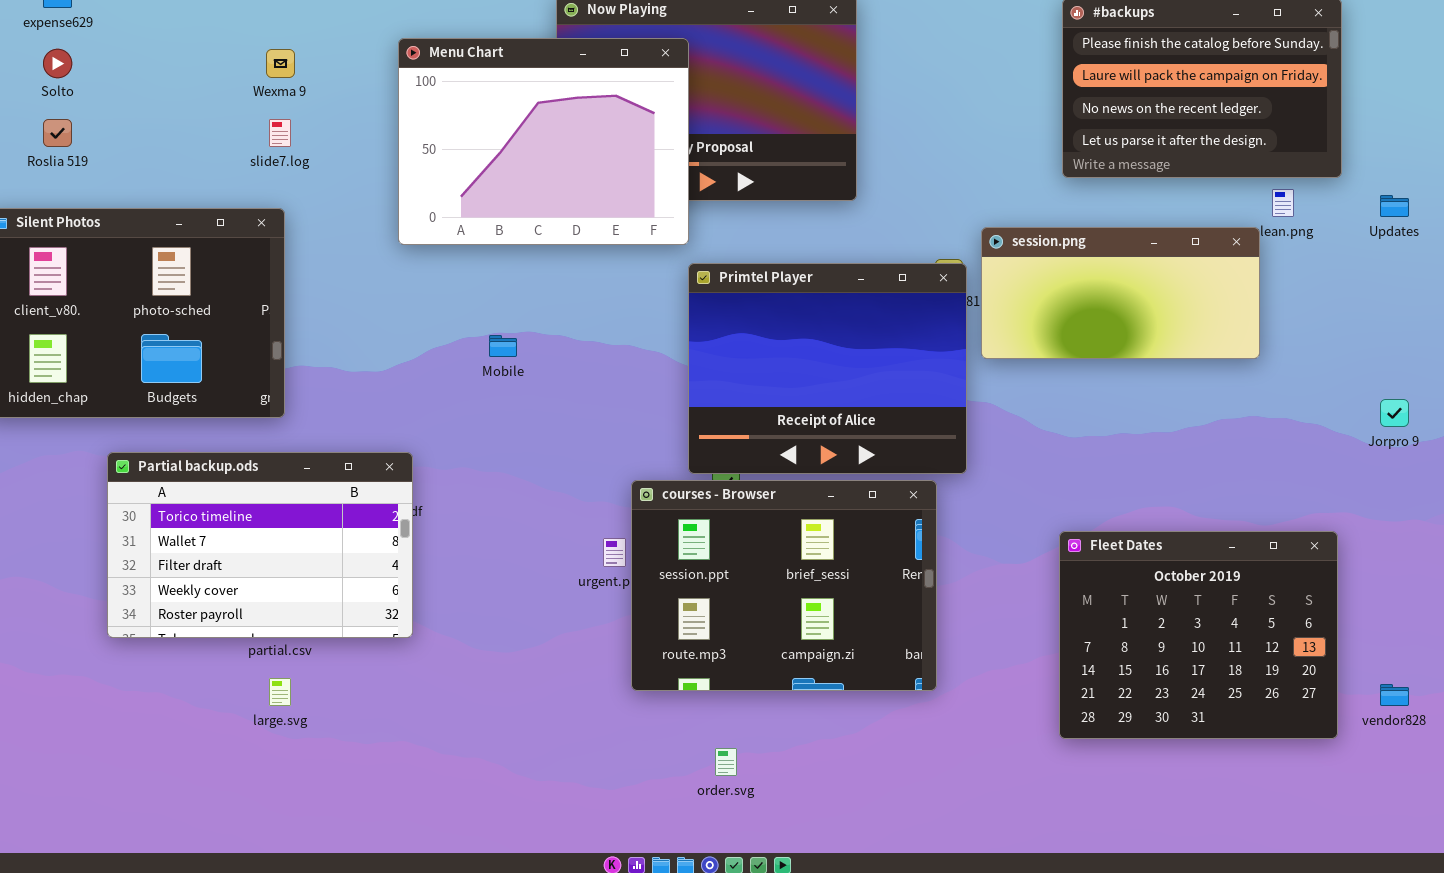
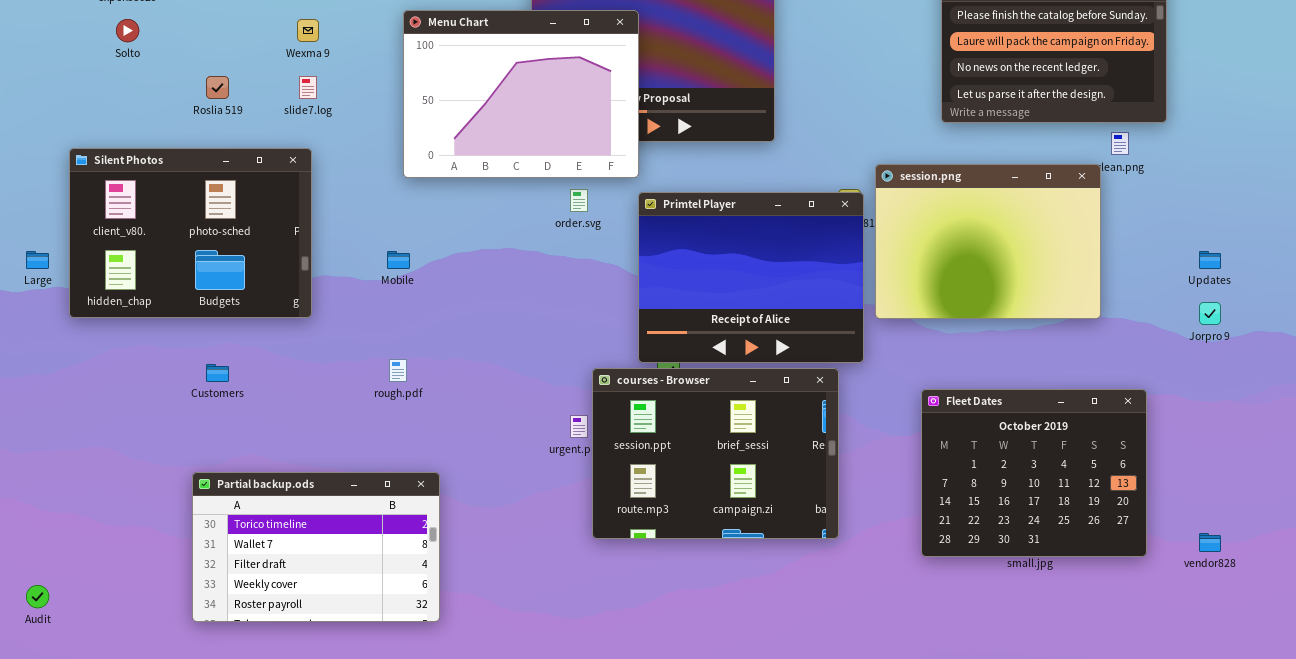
Roslia 519: [43,119,72,147] -> [206,76,229,99], moved
Updates: [1380,195,1409,217] -> [1199,251,1221,269], moved
session.png: [981,227,1260,359] -> [875,164,1101,319], resized
Mobile: [489,335,517,357] -> [387,251,410,269], moved
Partial backup.ods: [107,452,413,638] -> [192,472,440,622], moved
Fleet Dates: [1059,531,1338,739] -> [921,389,1147,557], moved
order.svg: [715,748,737,776] -> [570,189,588,212], moved

